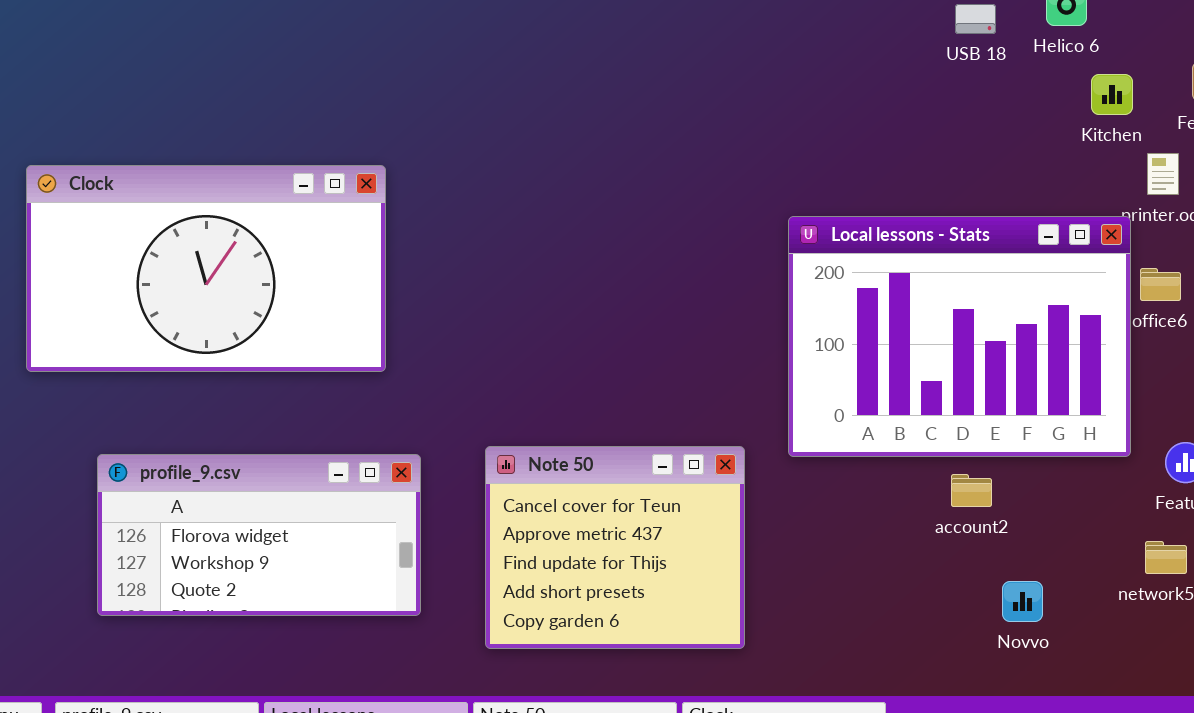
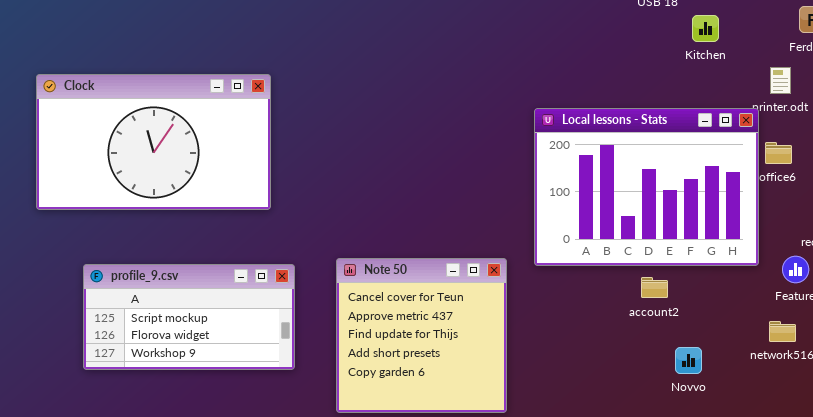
Kitchen: [1091,74,1133,115] -> [692,15,719,42], moved
Note 50: [485,446,745,649] -> [336,258,507,413], resized
profile_9.csv: [97,454,421,616] -> [83,264,295,370], scrolled up 1 row

